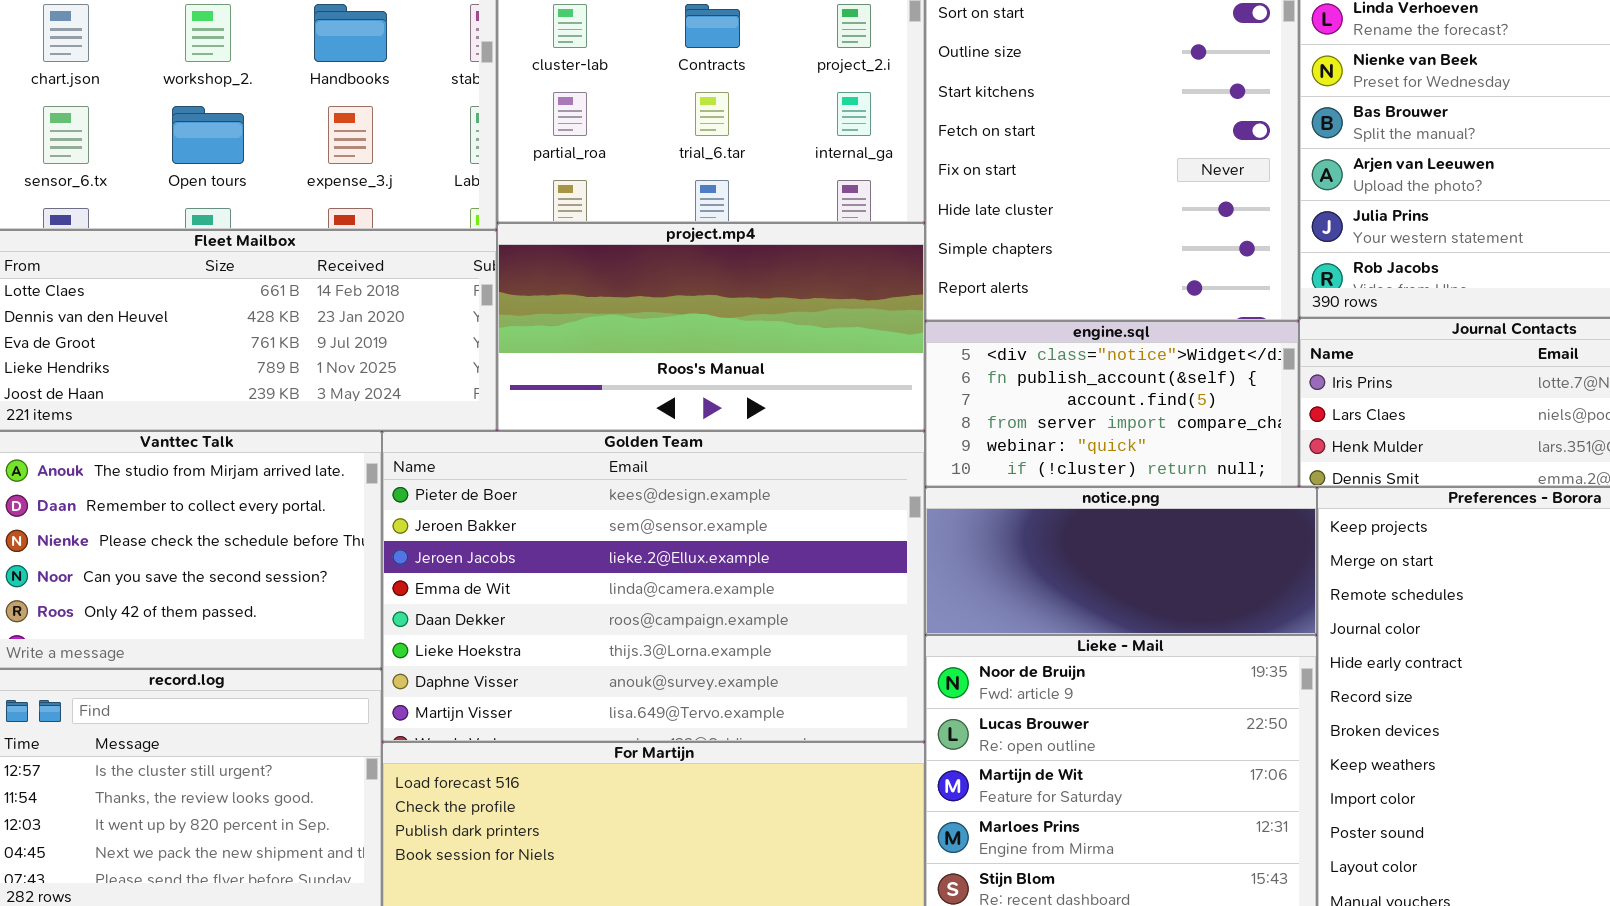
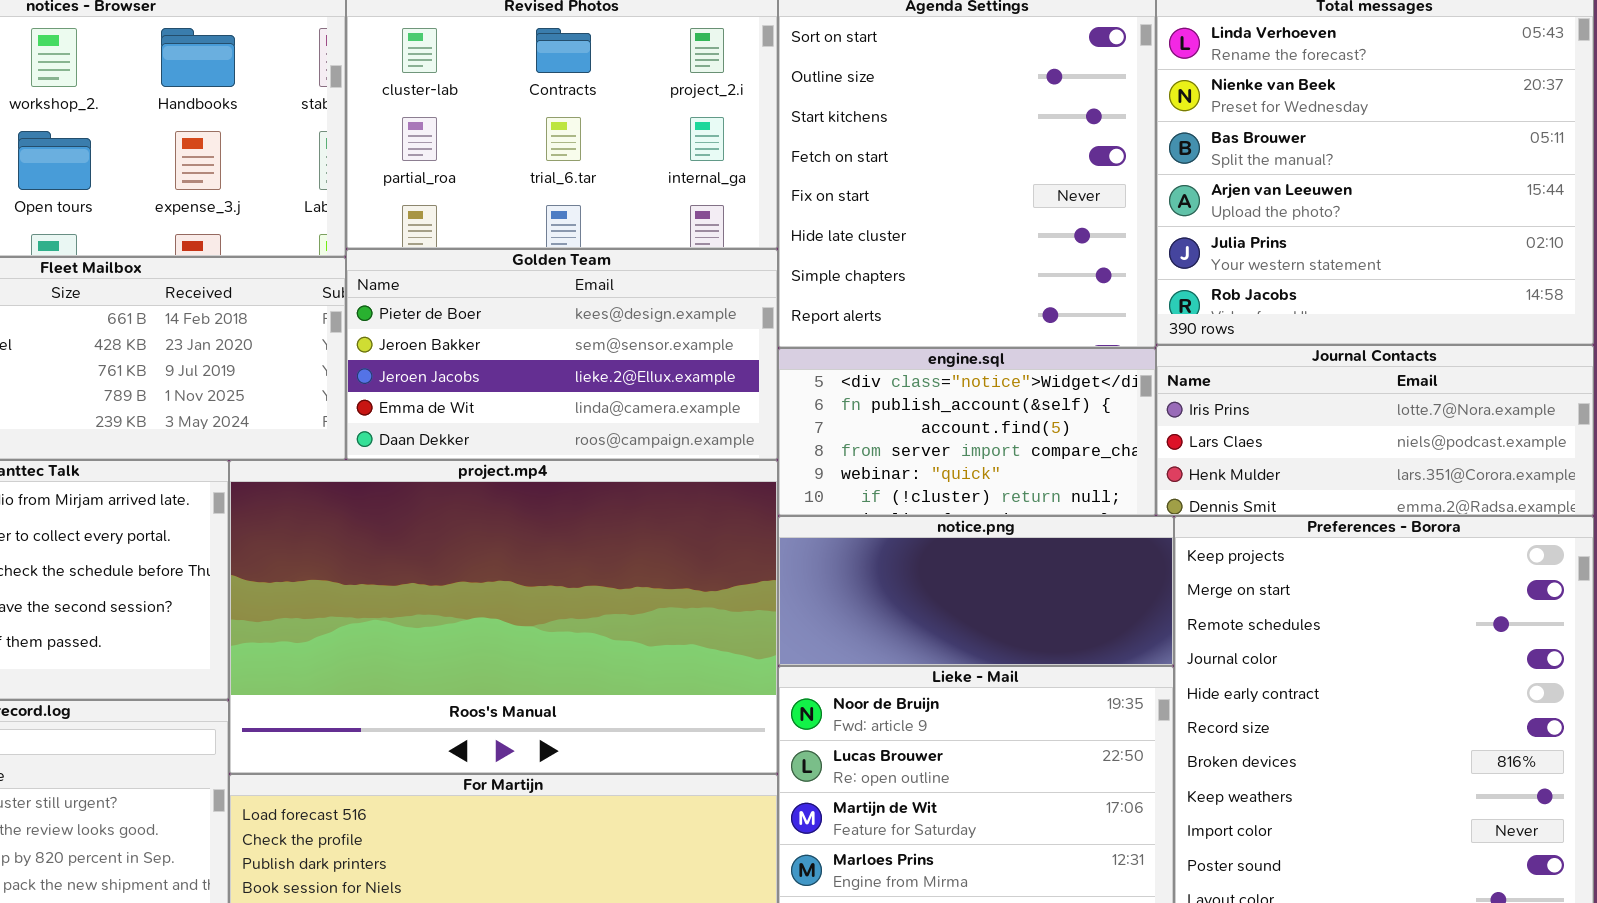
project.mp4: [497,223,925,431] -> [229,460,778,774], moved, resized
Golden Team: [382,431,925,742] -> [346,249,778,460], moved, resized

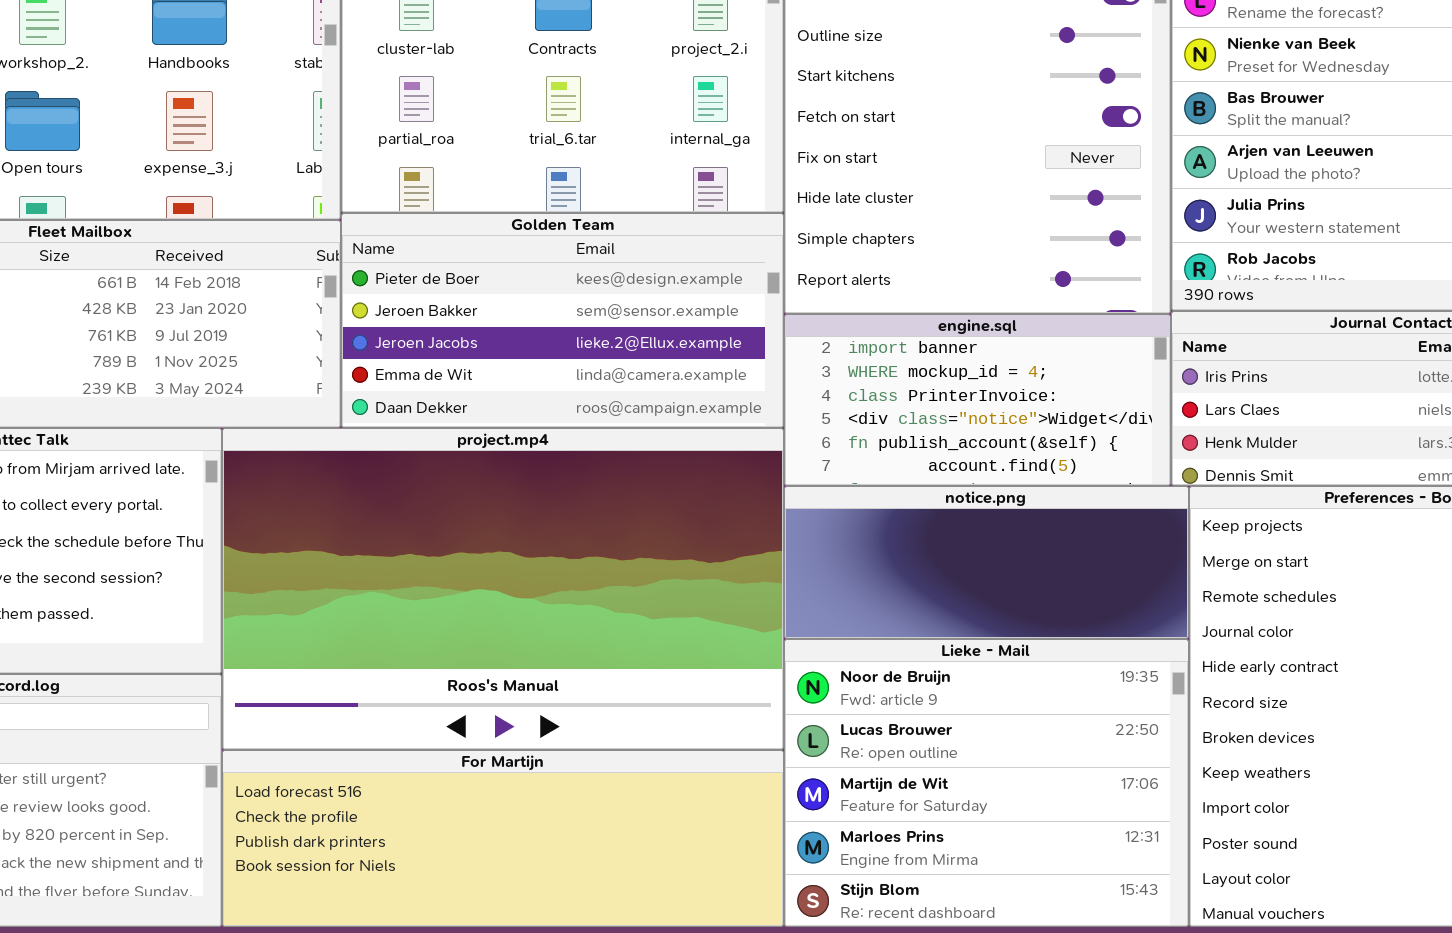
engine.sql: [778,348,1156,516] -> [784,314,1171,486], scrolled up 3 rows

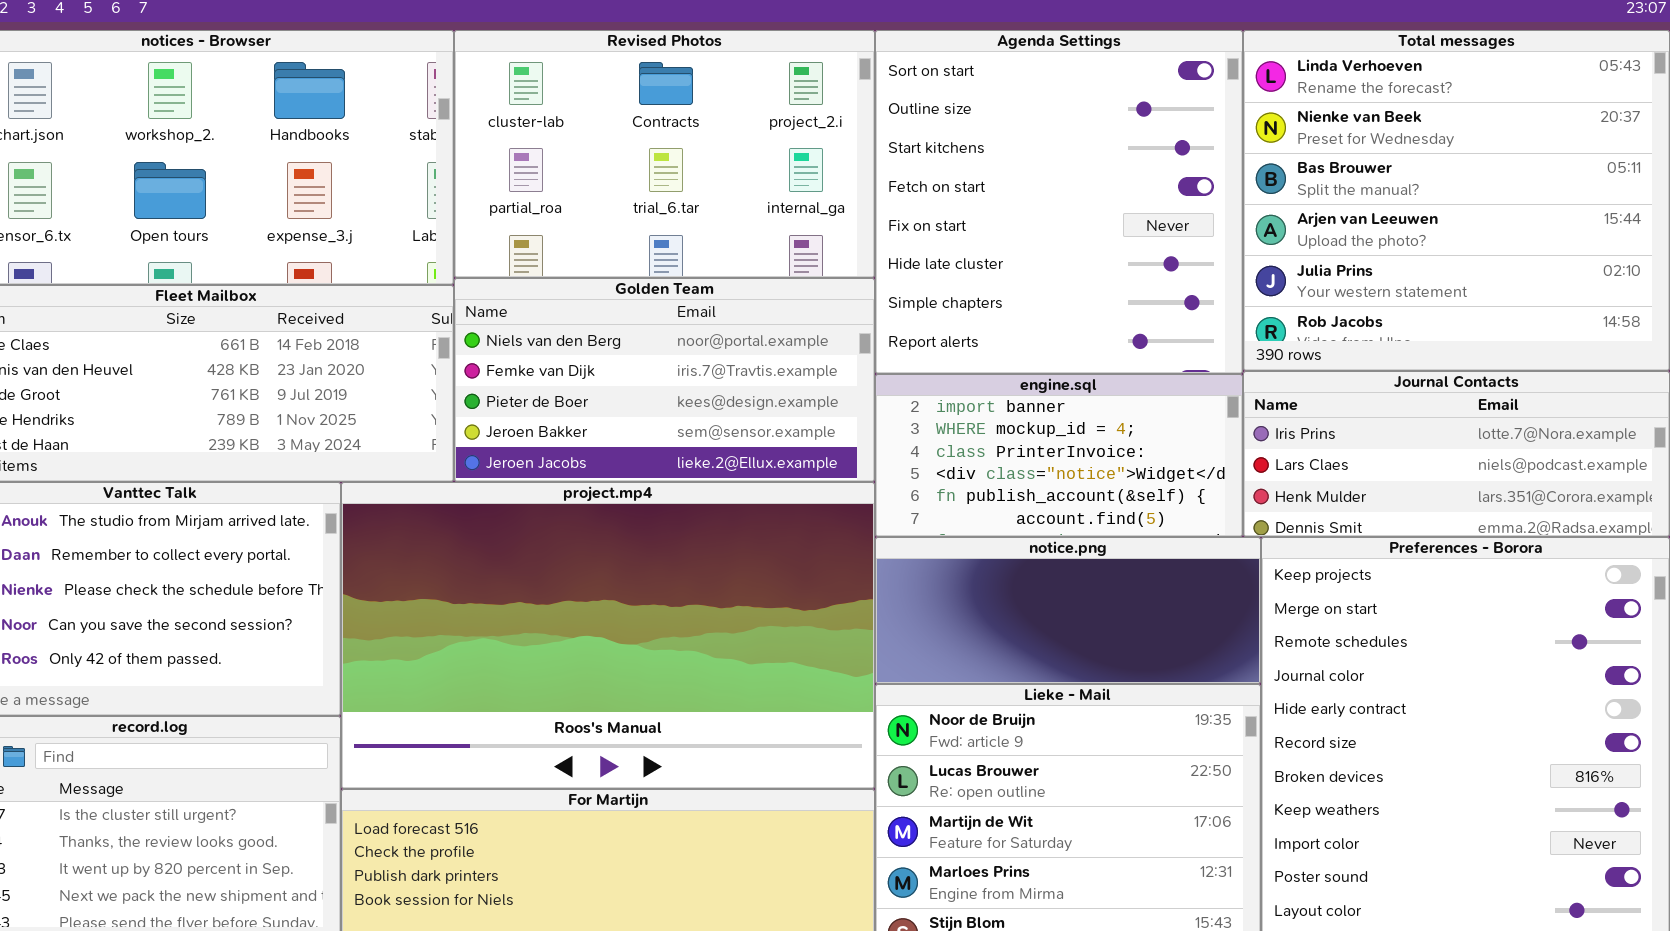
Golden Team: [341,213,784,428] -> [454,278,875,482], scrolled up 2 rows

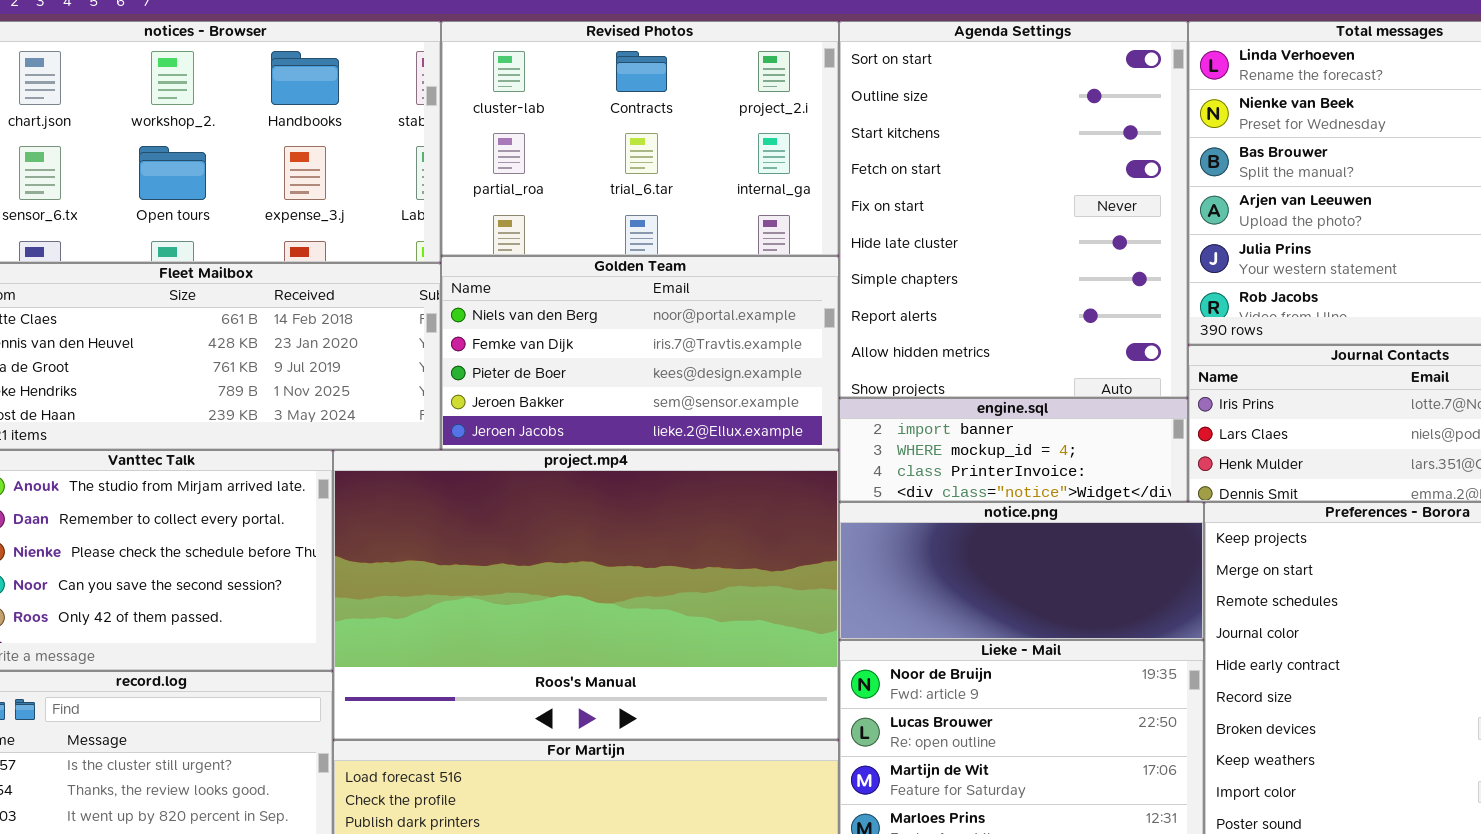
Agenda Settings: [875,30,1243,374] -> [839,21,1188,398], resized
engine.sql: [875,374,1243,537] -> [839,398,1188,502], resized

